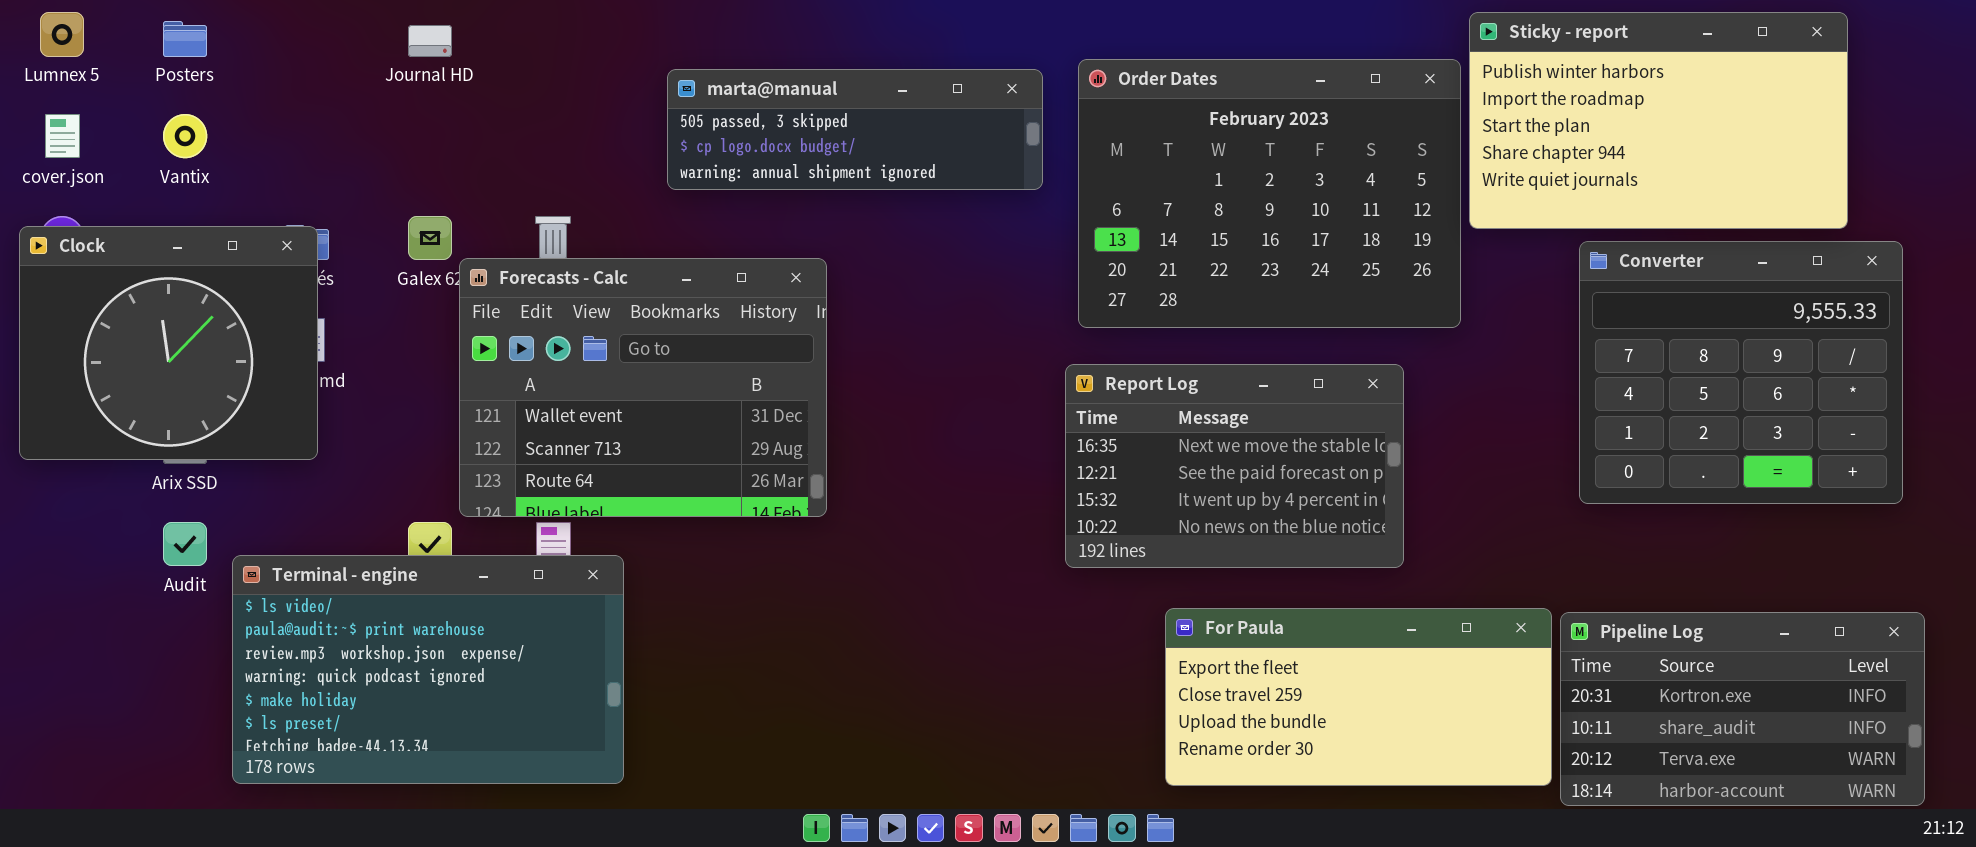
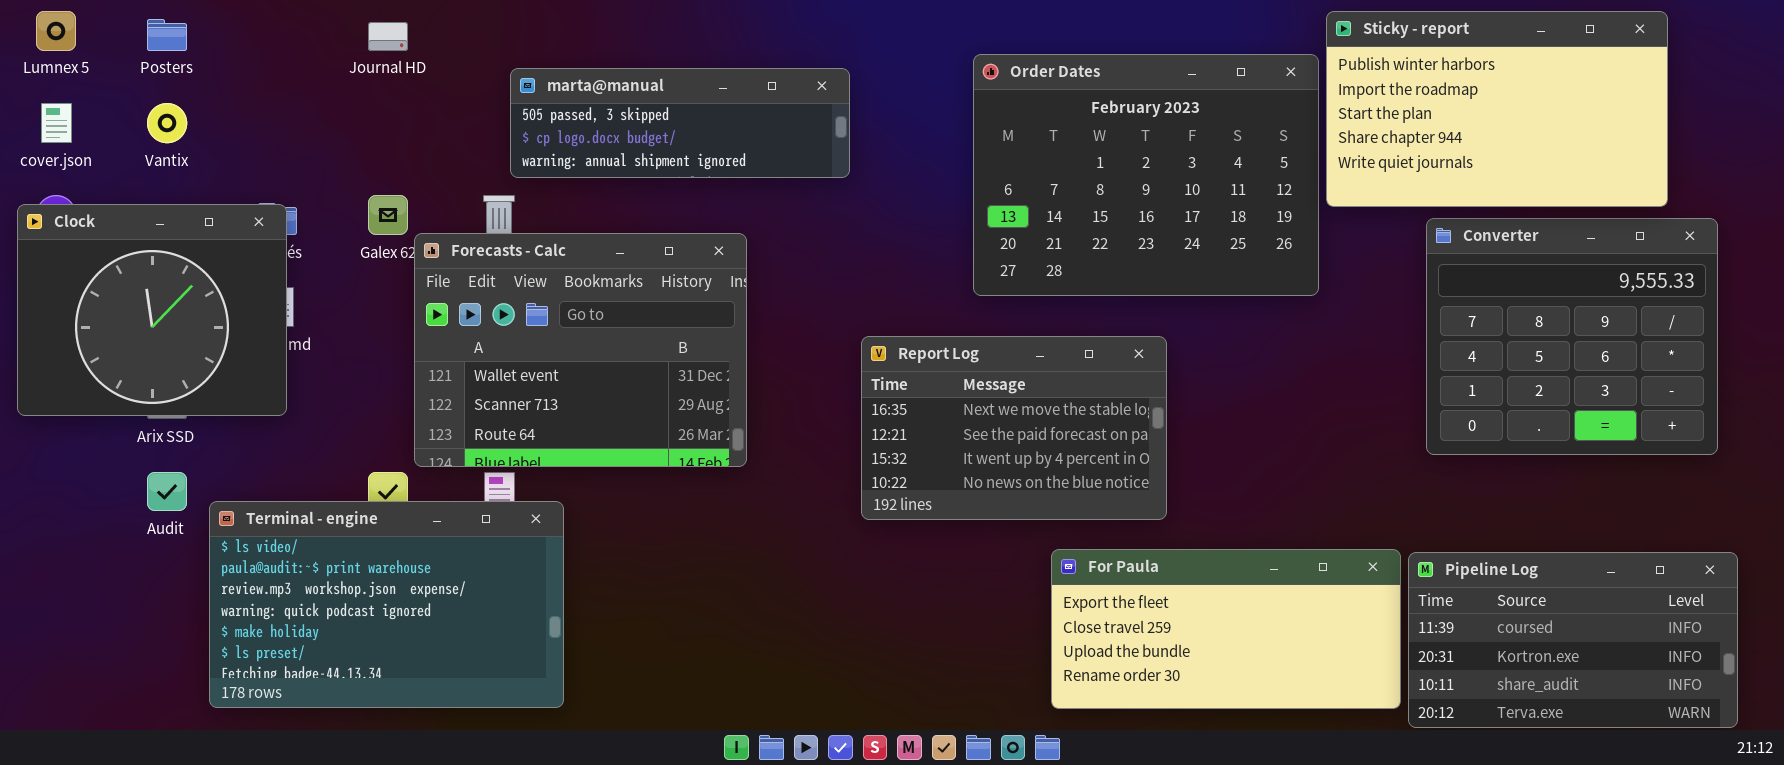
marta@manual: [667,69,1043,190] -> [510,68,850,178], moved
Report Log: [1065,364,1404,568] -> [861,336,1167,520], moved
Pipeline Log: [1560,612,1925,806] -> [1408,552,1738,728], scrolled up 1 row

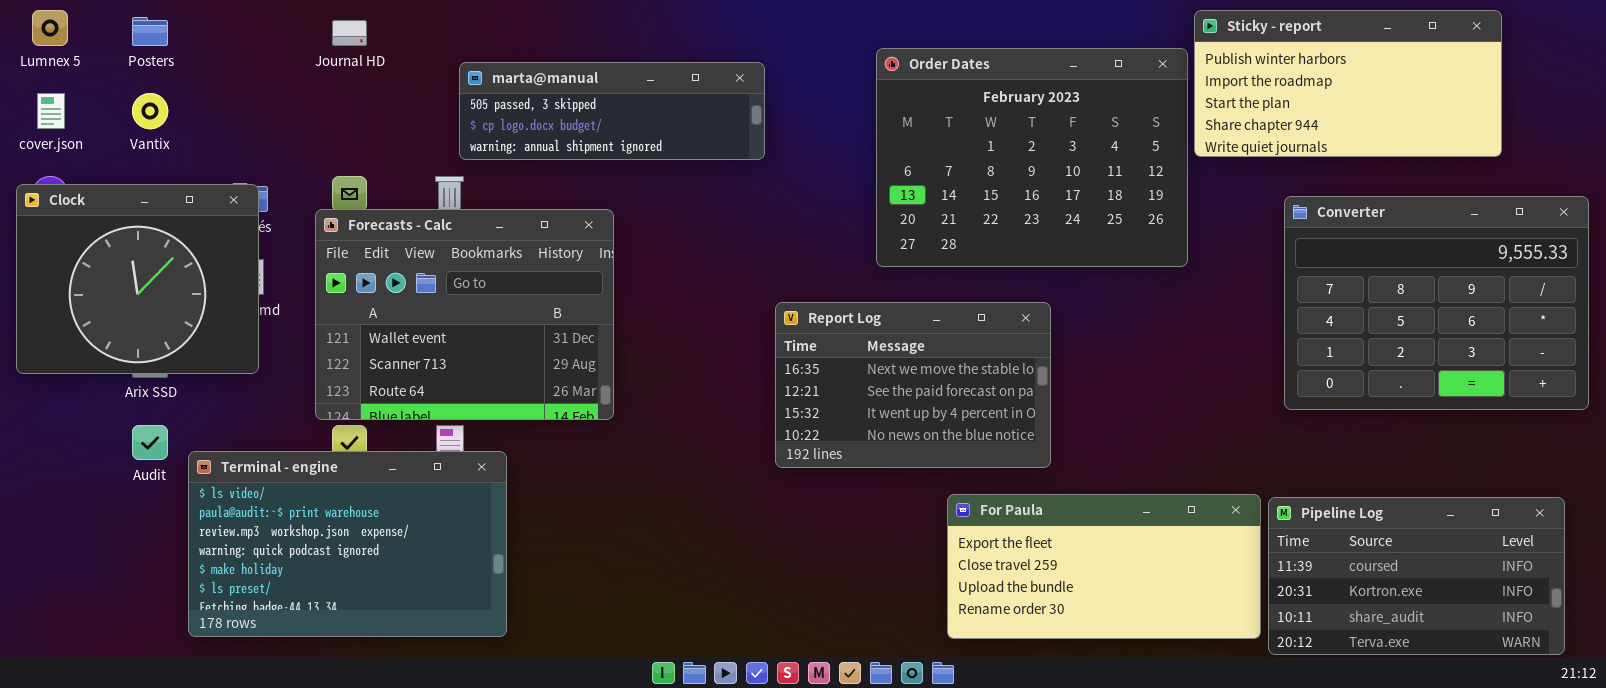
Sticky - report: [1326,11,1668,207] -> [1194,10,1502,157], resized
Converter: [1426,218,1718,455] -> [1284,196,1589,410], resized
Forecasts - Calc: [414,233,747,467] -> [315,209,614,420], moved

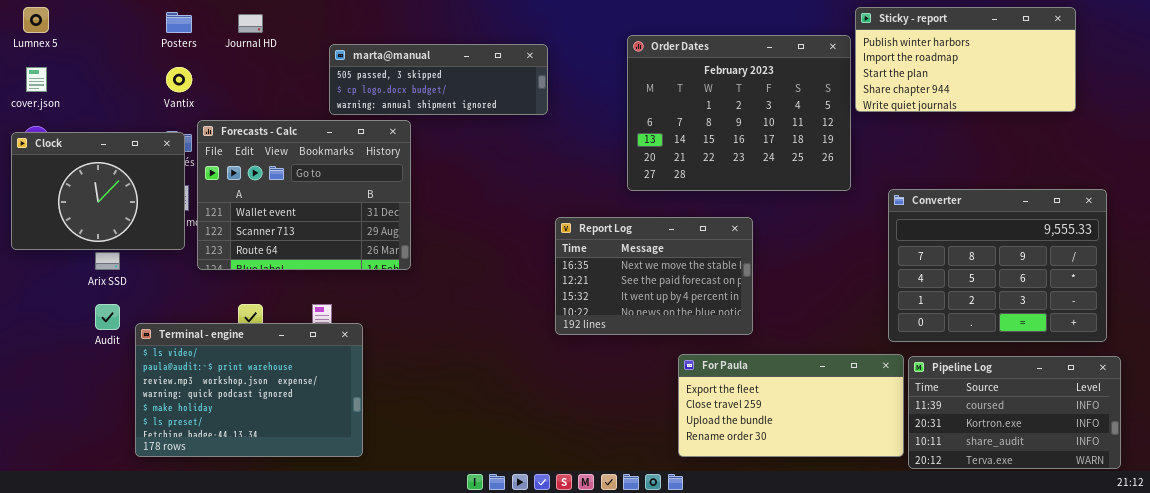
Posters: [132,17,168,46] -> [166,12,192,33], moved
Vantix: [132,93,168,129] -> [166,67,192,92], moved
Clock: [16,184,259,374] -> [11,132,185,250], resized
Converter: [1284,196,1589,410] -> [888,189,1107,342], moved
Forecasts - Calc: [315,209,614,420] -> [197,120,411,270], moved

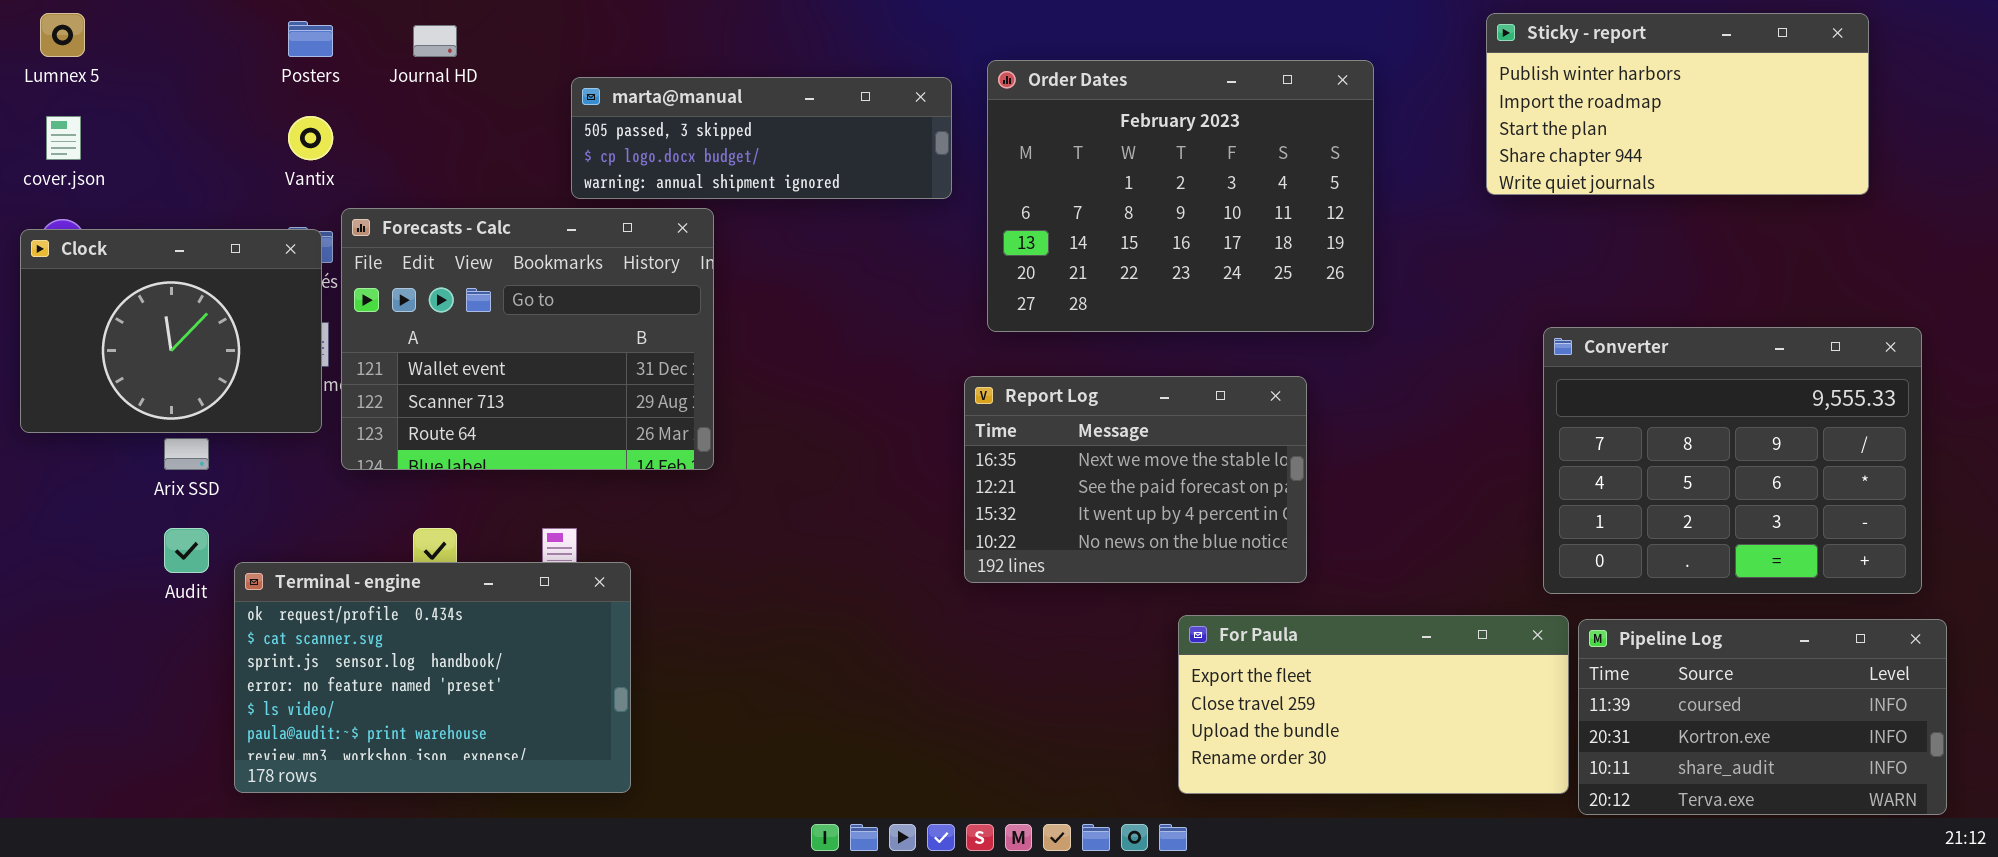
Order Dates: [627,35,851,191] -> [987,60,1374,332], moved
Terminal - engine: [135,323,363,457] -> [234,562,631,793], scrolled up 4 rows

